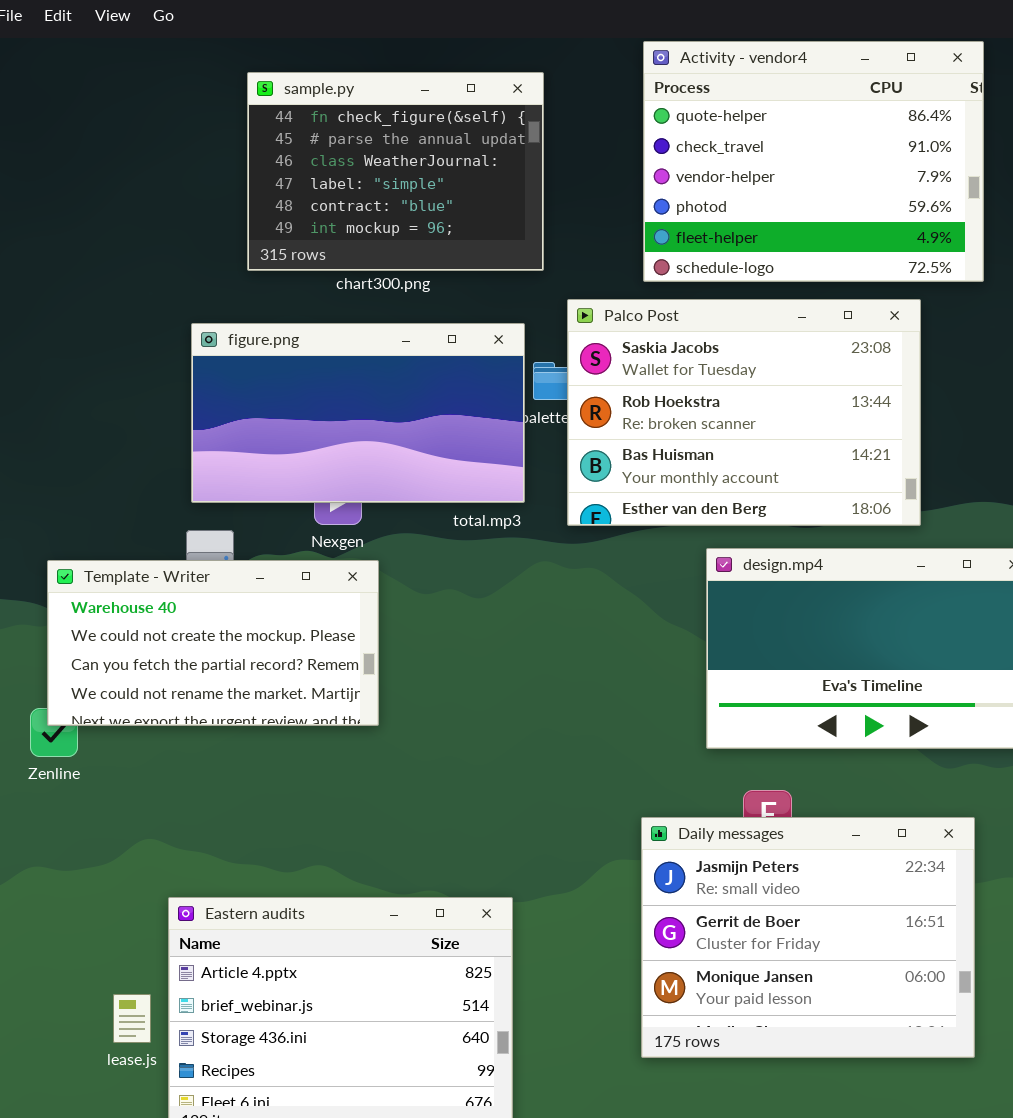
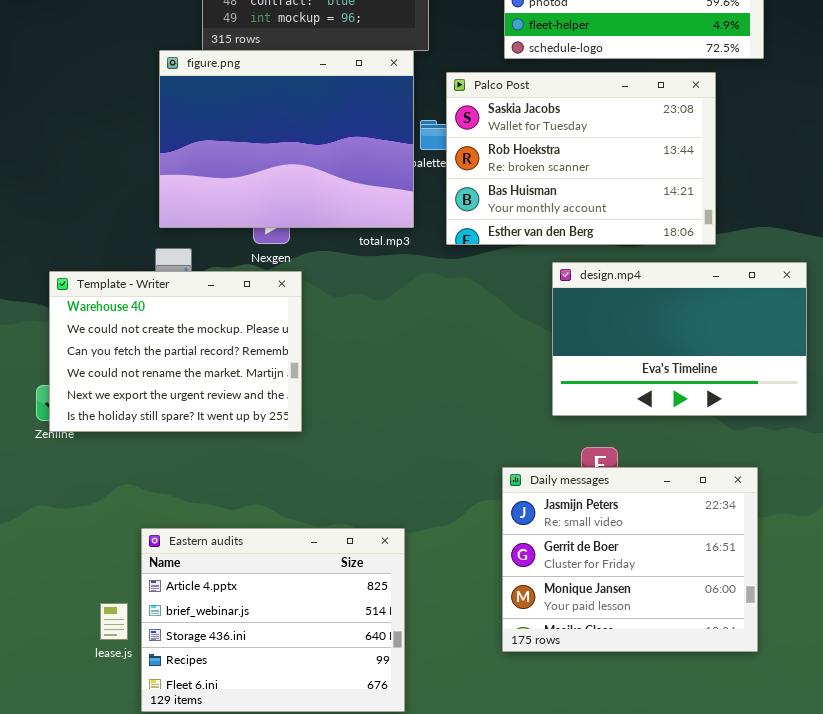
figure.png: [191,323,525,503] -> [159,50,414,228], resized
Template - Writer: [47,560,379,726] -> [49,271,302,432], resized

